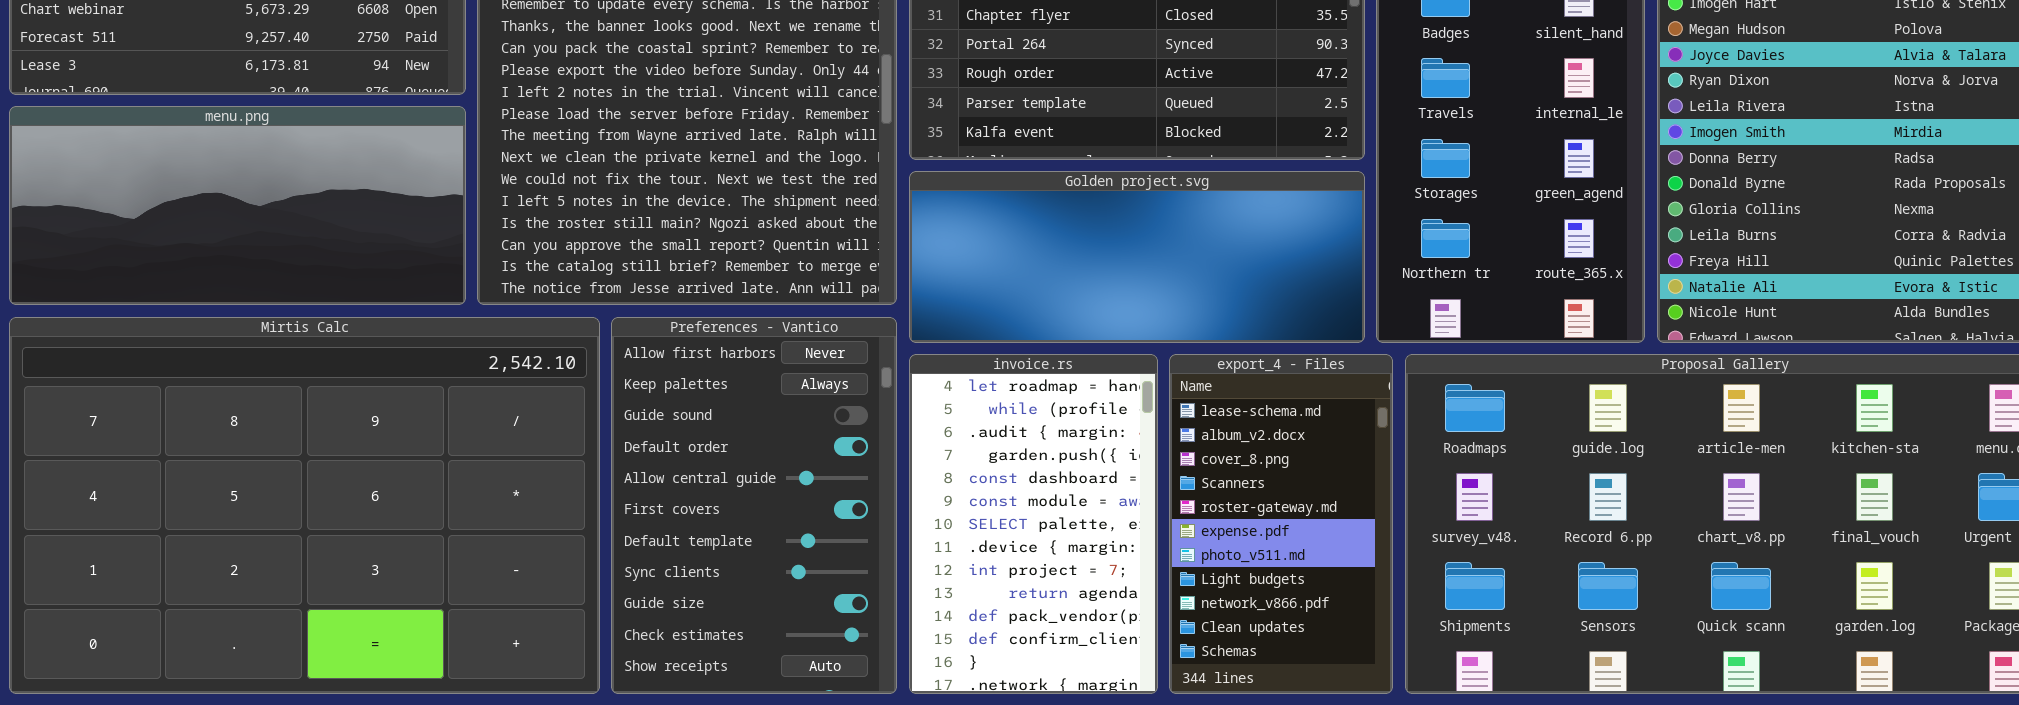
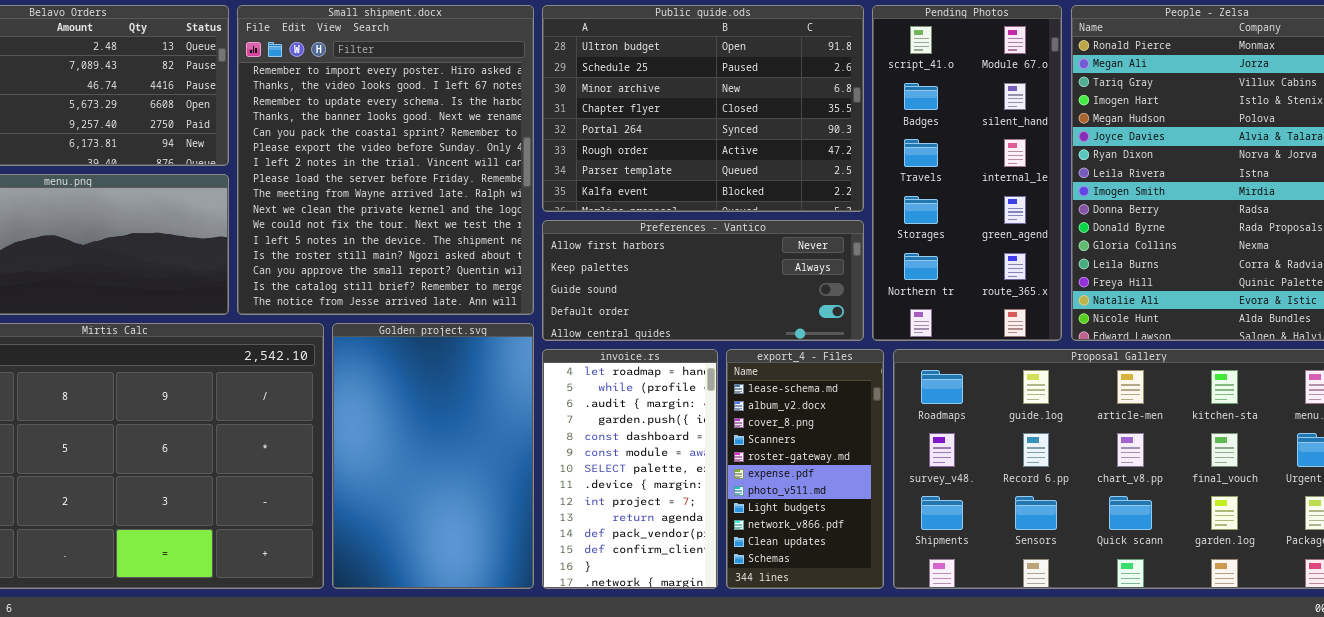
Golden project.svg: [909,171,1365,343] -> [332,323,534,589], moved, resized
Preferences - Vantico: [611,317,897,694] -> [542,220,864,341], moved, resized

